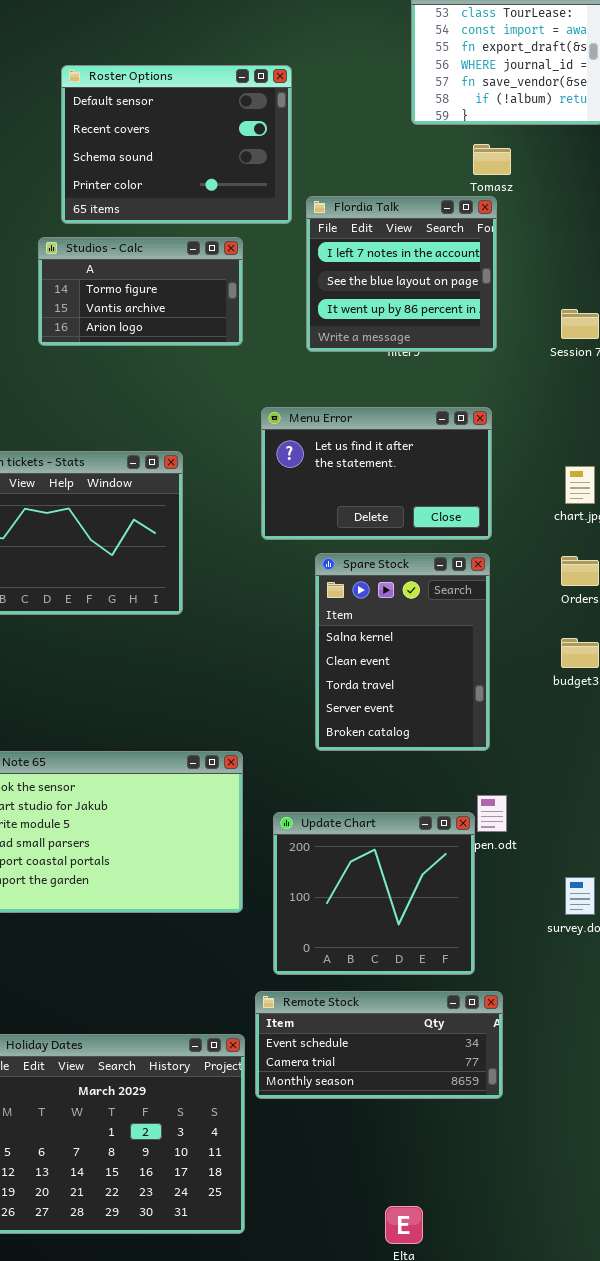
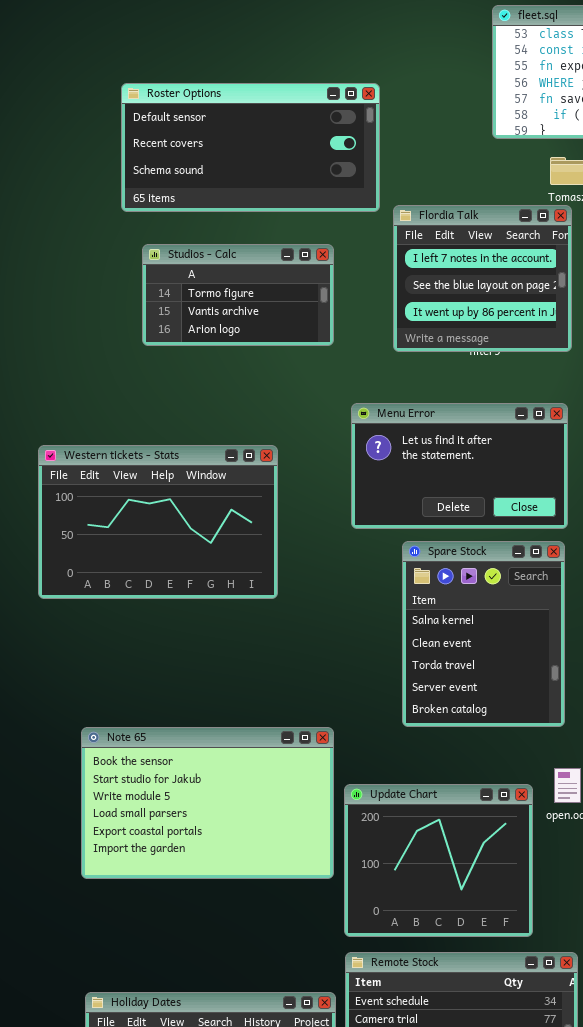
Roster Options: [61,65,292,224] -> [121,83,380,212], resized
Update Chart: [273,812,475,975] -> [344,784,533,937], moved

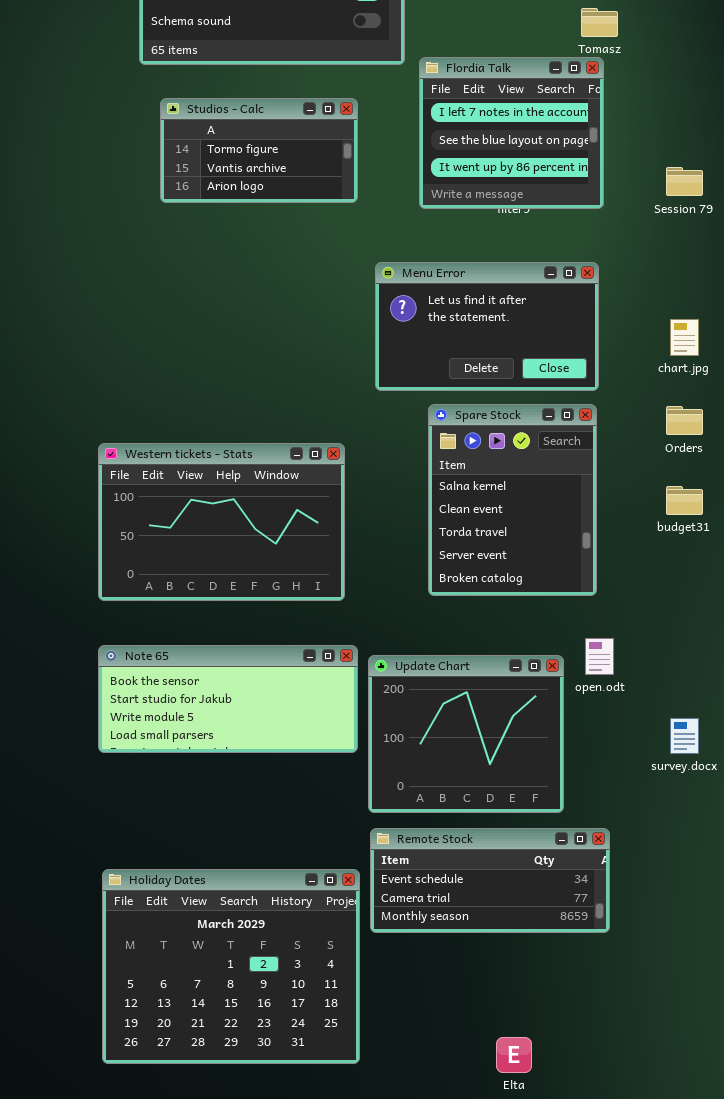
Western tickets - Stats: [38,445,278,599] -> [98,443,345,601], moved
Note 65: [81,727,334,879] -> [98,645,358,753], resized

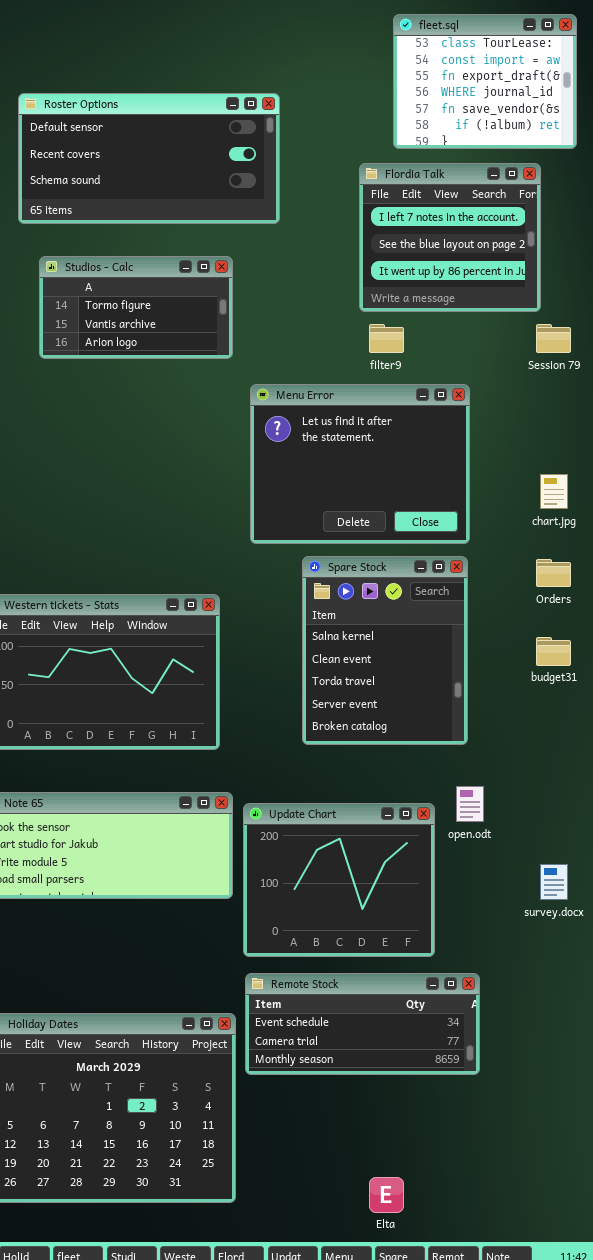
Flordia Talk: [419,57,604,209] -> [359,163,541,312], moved
Menu Error: [375,262,599,391] -> [250,384,470,544], resized

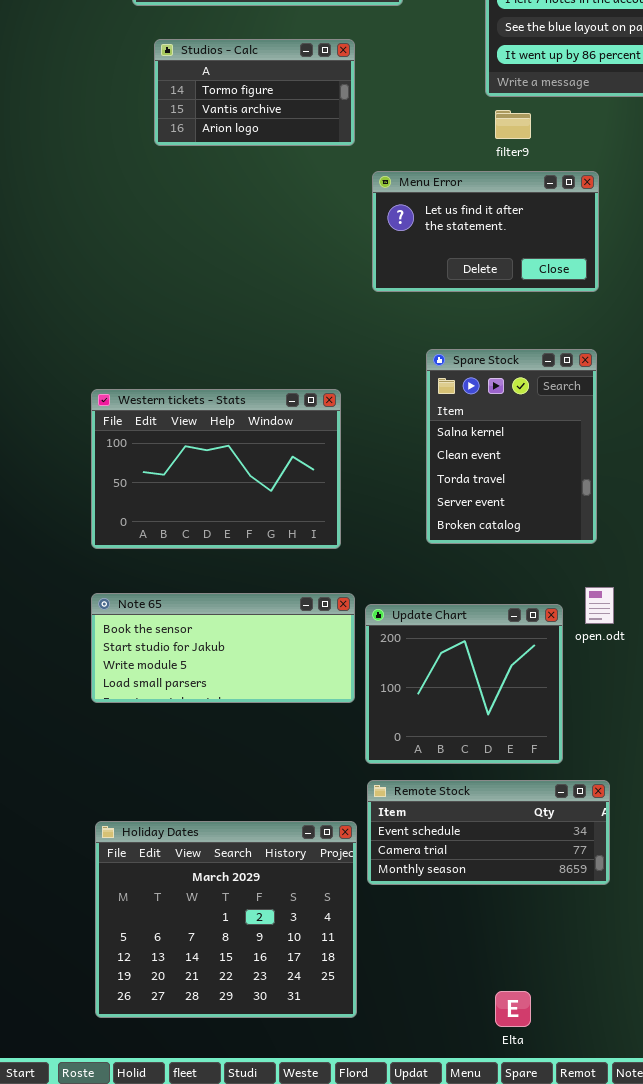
Menu Error: [250,384,470,544] -> [372,171,599,292], resized

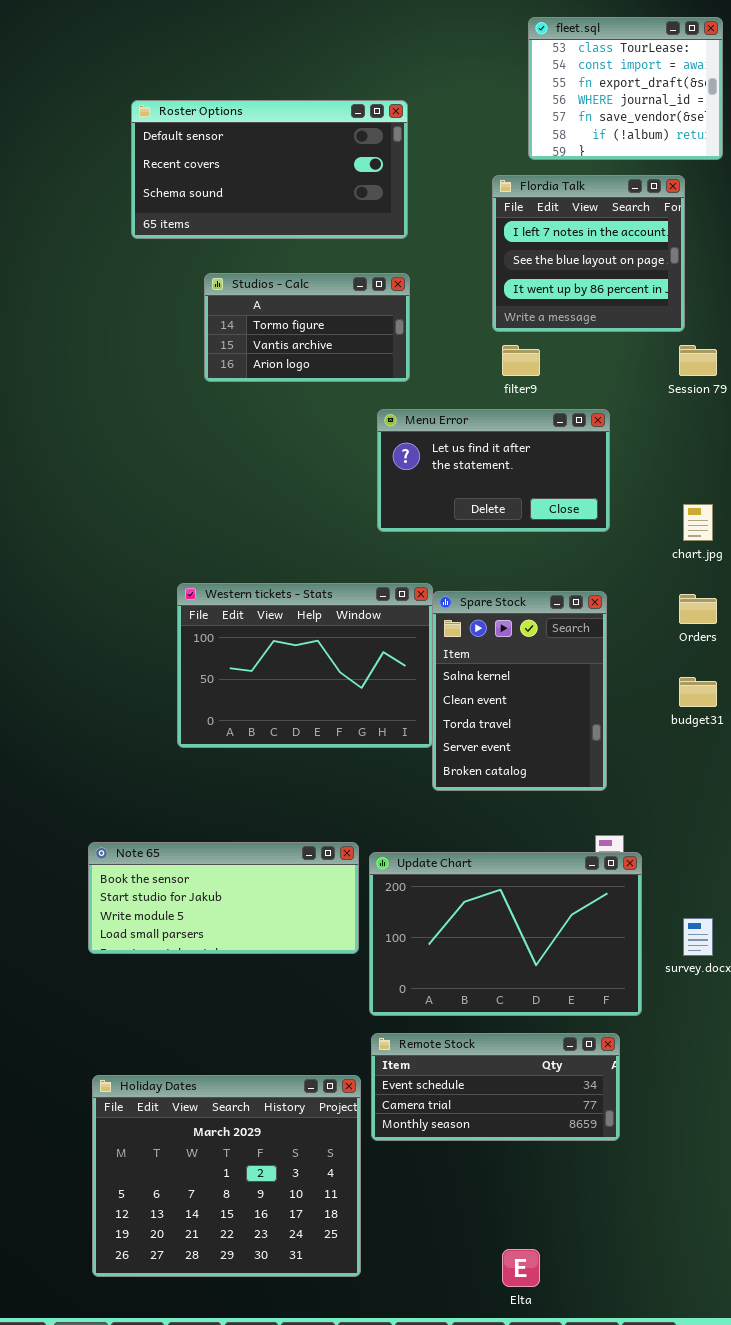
Studios - Calc: [154,39,355,146] -> [204,273,410,382], moved
Western tickets - Stats: [91,389,341,549] -> [177,583,433,748], moved
Update Chart: [365,604,563,764] -> [369,852,642,1016], resized

